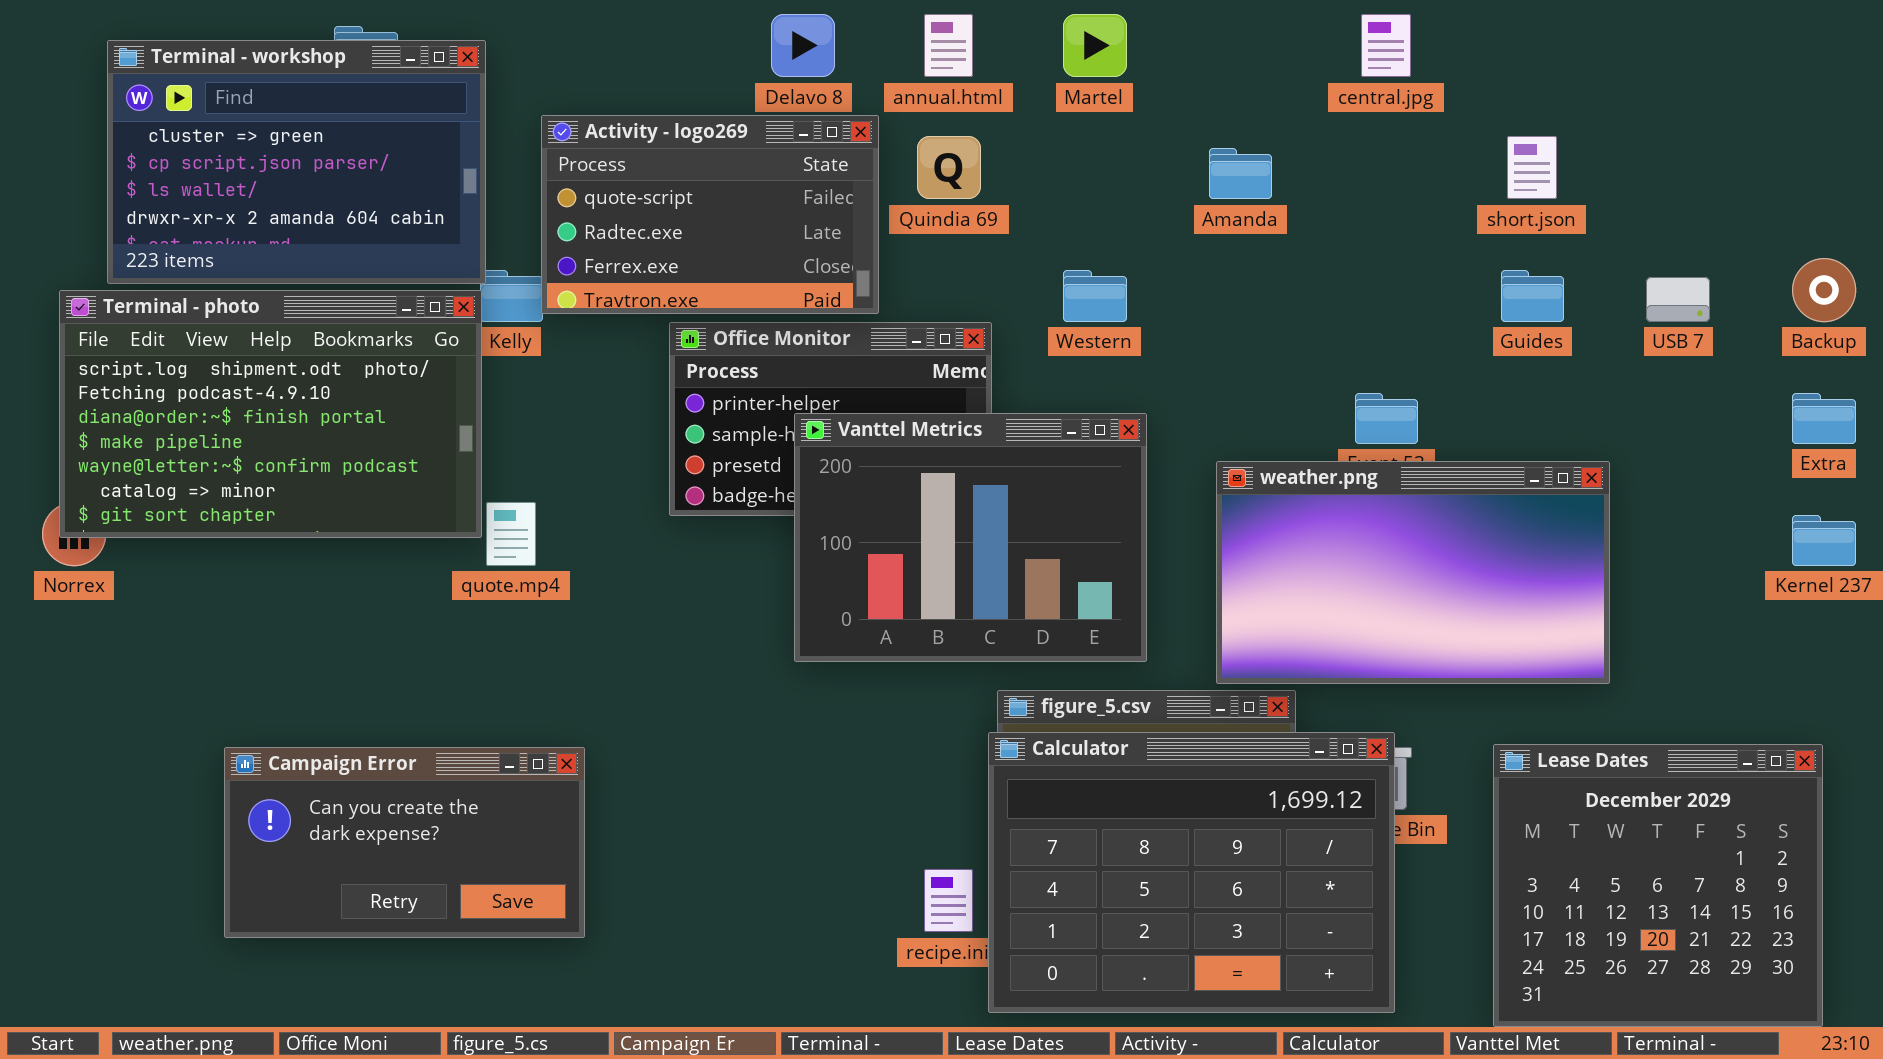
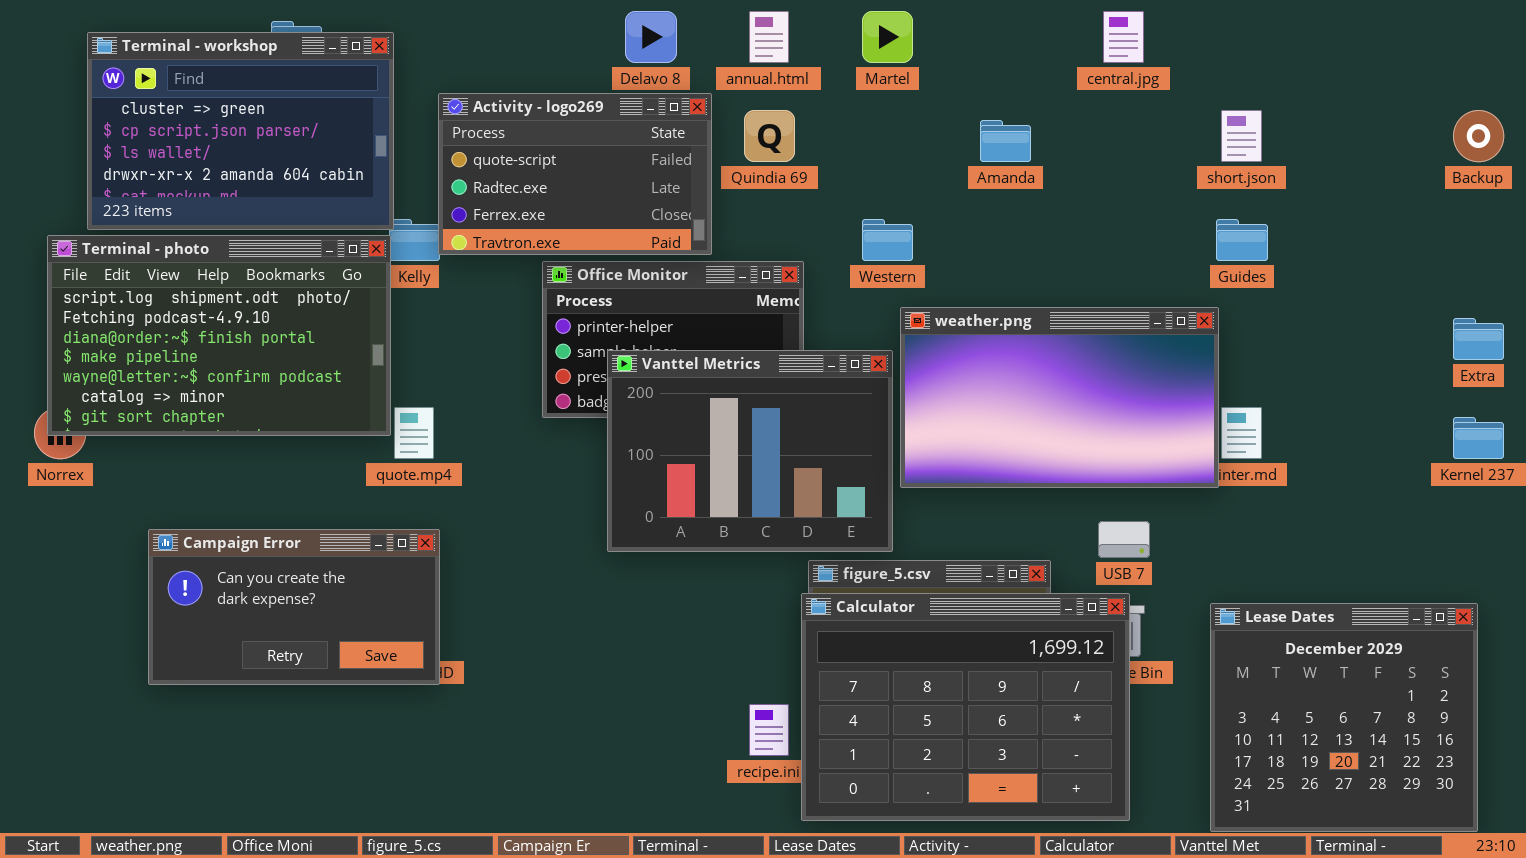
Backup: [1792,258,1856,322] -> [1453,110,1504,162], moved
USB 7: [1646,277,1710,322] -> [1098,521,1150,558], moved
Vanttel Metrics: [794,413,1147,662] -> [607,350,893,552], moved
weather.png: [1216,461,1610,684] -> [900,307,1219,488], moved
Campaign Error: [224,747,585,938] -> [148,529,440,685], moved

